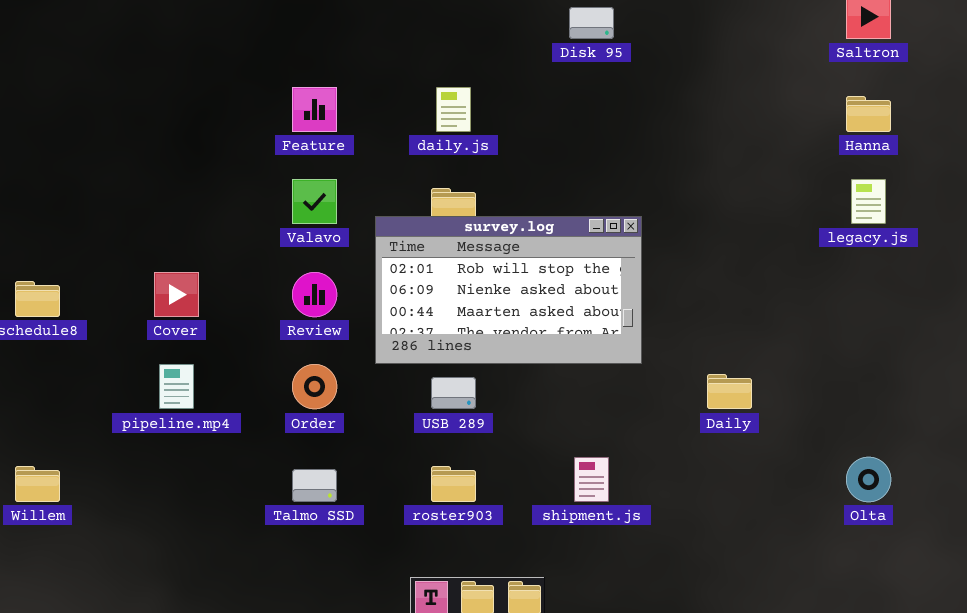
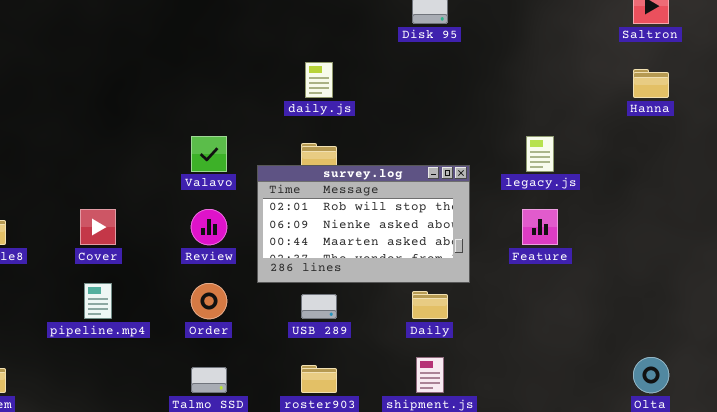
Feature: [292,87,337,132] -> [522,209,558,245], moved
legacy.js: [851,179,886,224] -> [526,136,554,172], moved
Daily: [707,374,752,409] -> [412,291,448,319], moved

